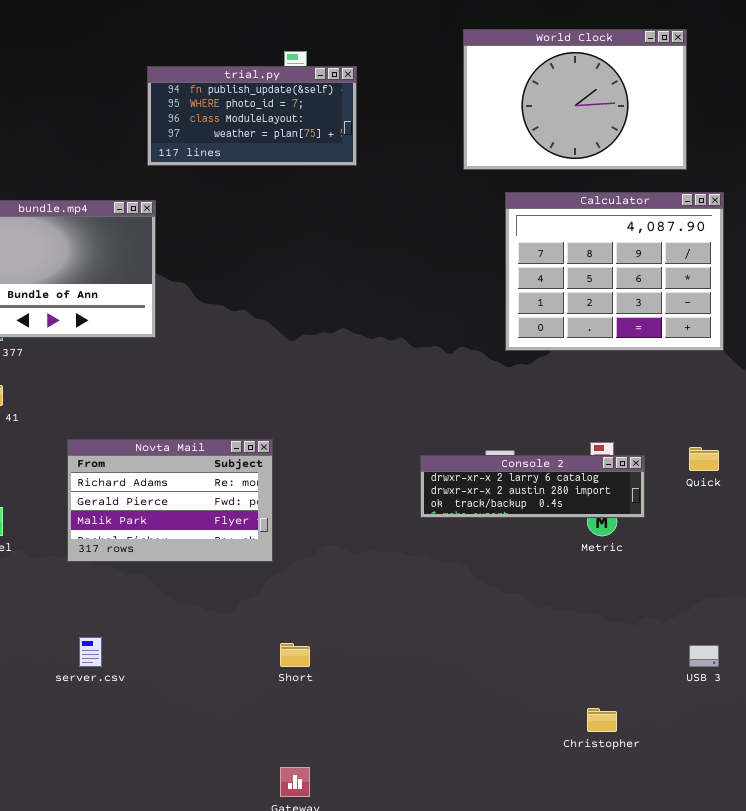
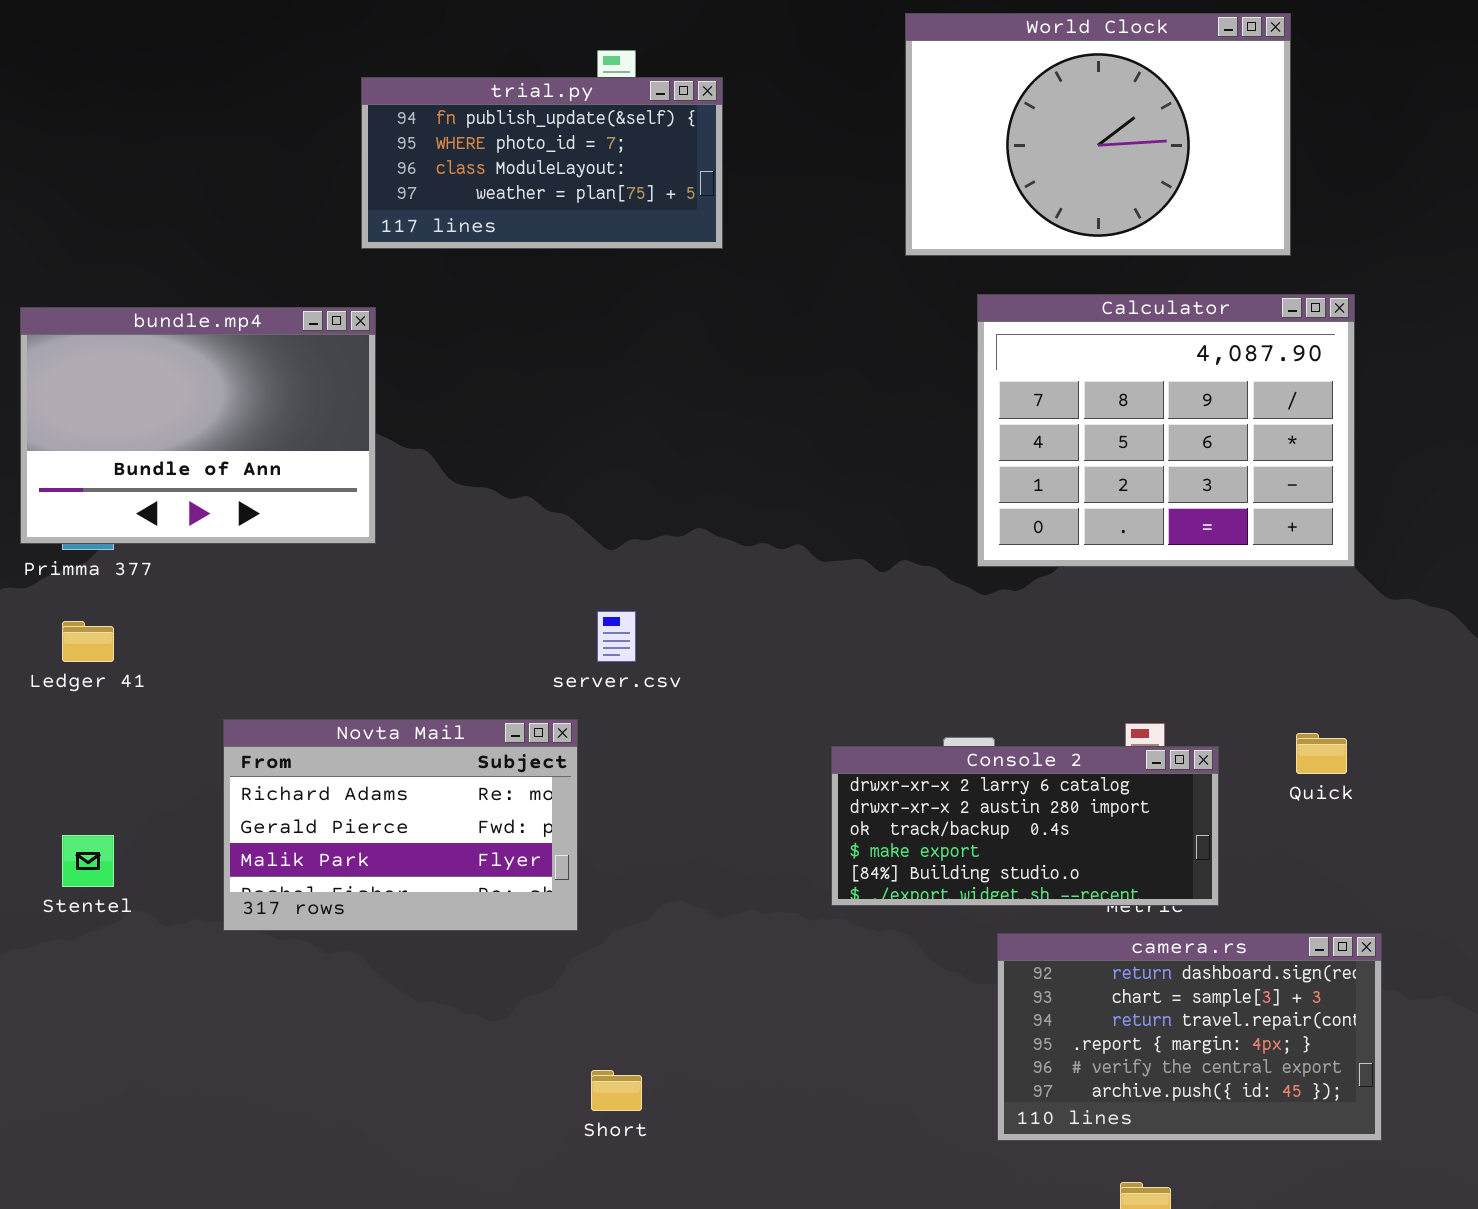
Console 2: [420,455,645,518] -> [831,746,1219,906], resized
camera.rs: none -> [997,933,1382,1141], opened
server.csv: [79,637,102,667] -> [597,611,636,662], moved

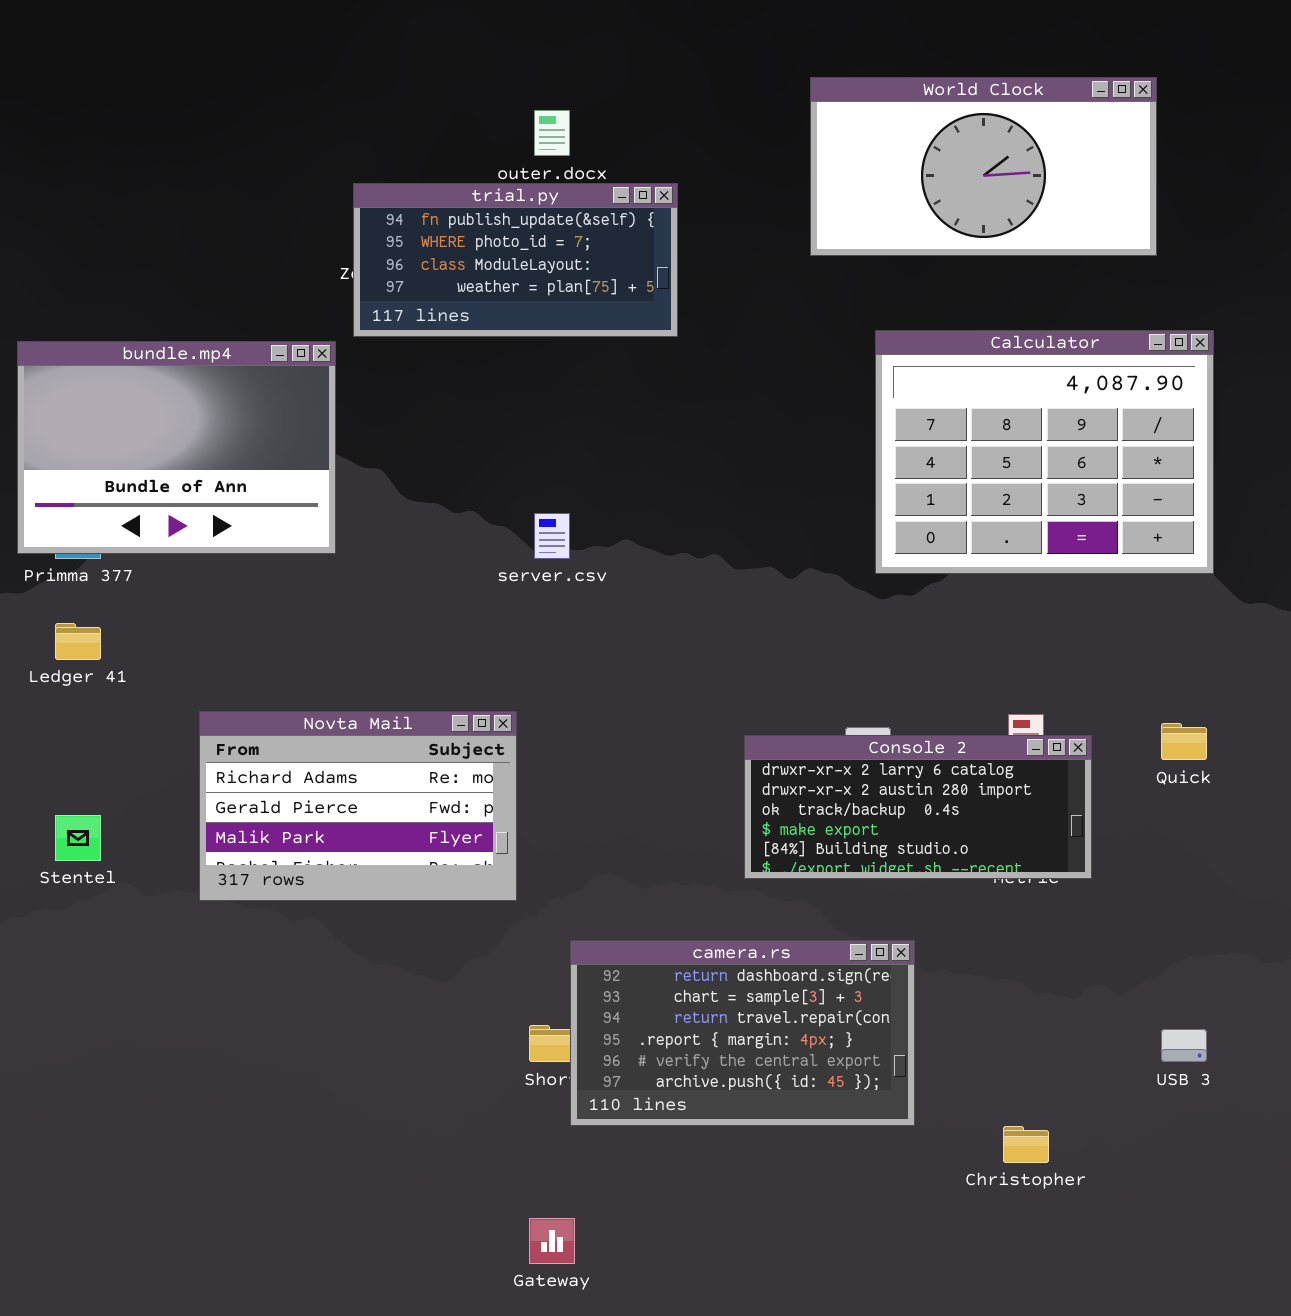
World Clock: [905,13,1291,256] -> [810,77,1157,256], resized
trial.py: [361,77,723,249] -> [353,183,678,337], moved
server.csv: [597,611,636,662] -> [534,513,570,559], moved
camera.rs: [997,933,1382,1141] -> [570,940,915,1126], moved

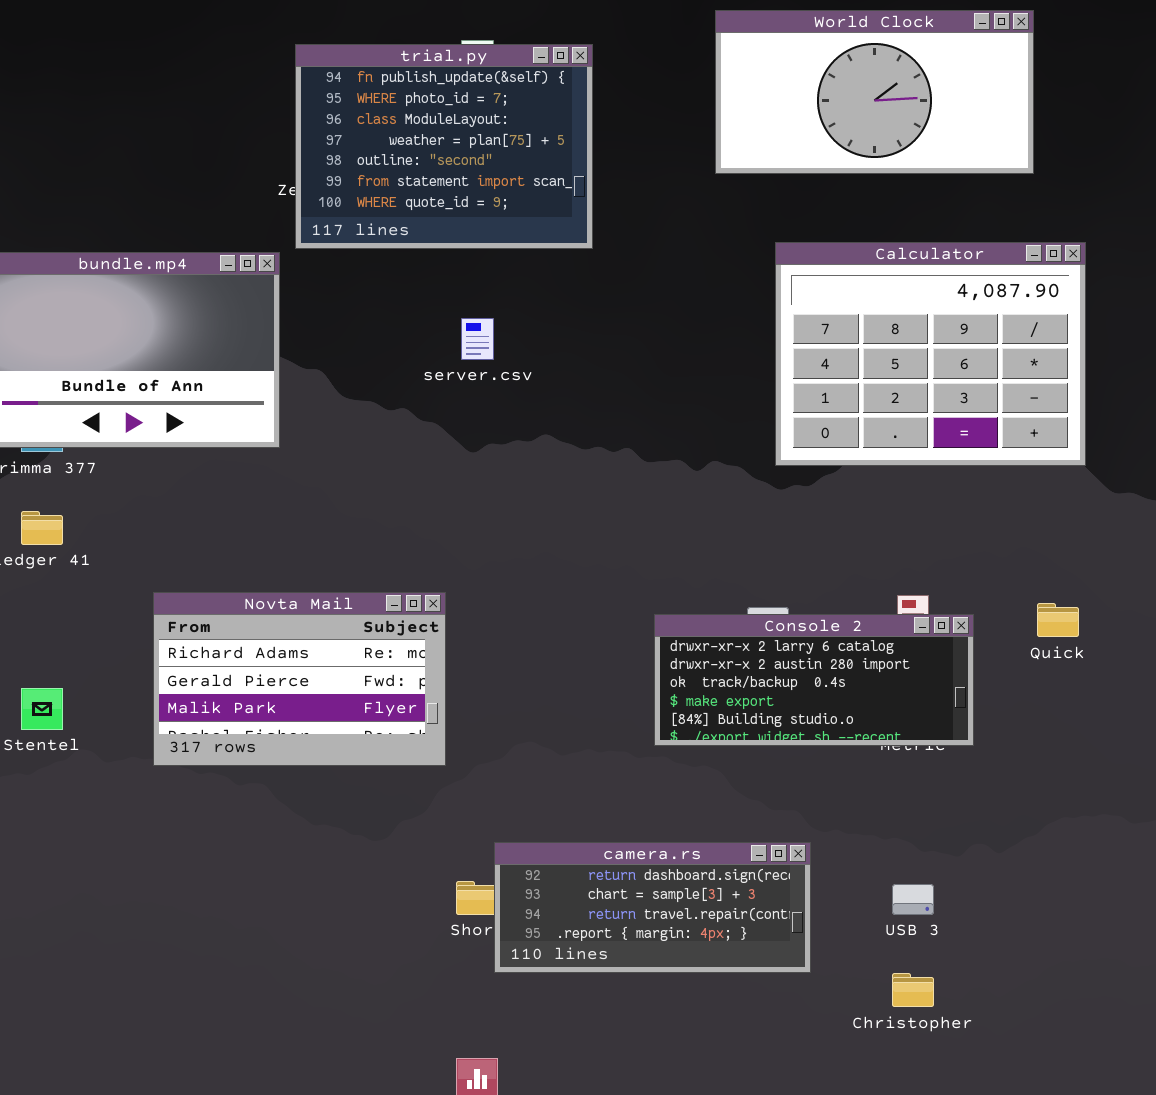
trial.py: [353,183,678,337] -> [295,44,593,249], resized
server.csv: [534,513,570,559] -> [461,318,494,360], moved
camera.rs: [570,940,915,1126] -> [494,842,811,973], resized
USB 3: [1161,1029,1207,1062] -> [892,884,934,915], moved

